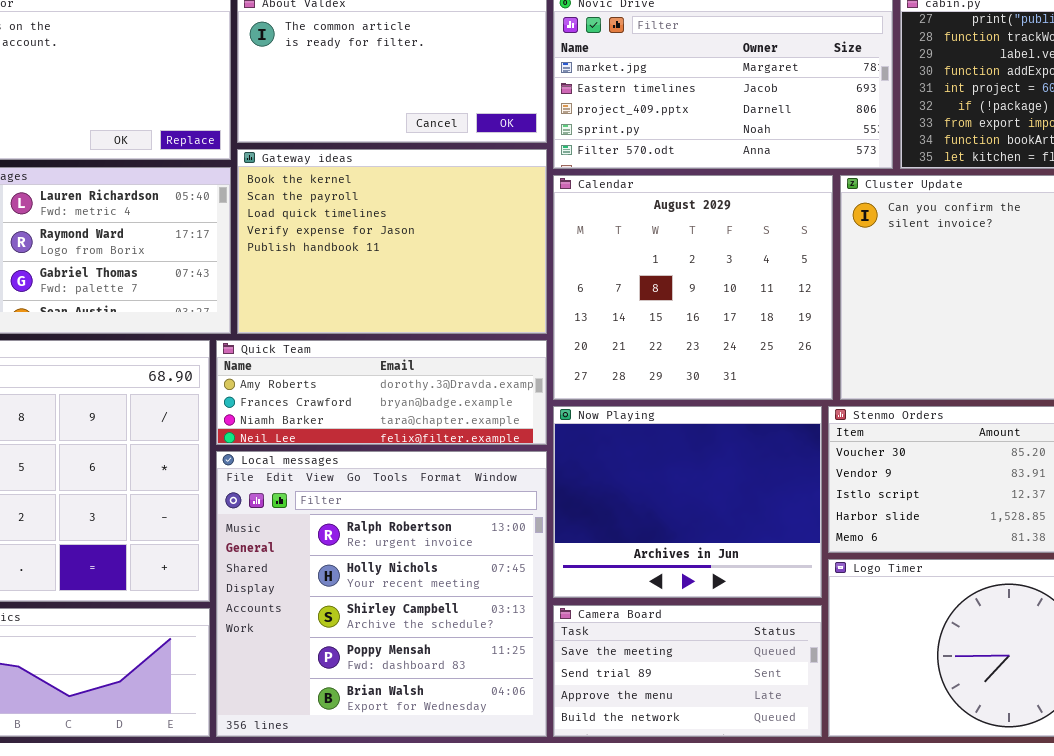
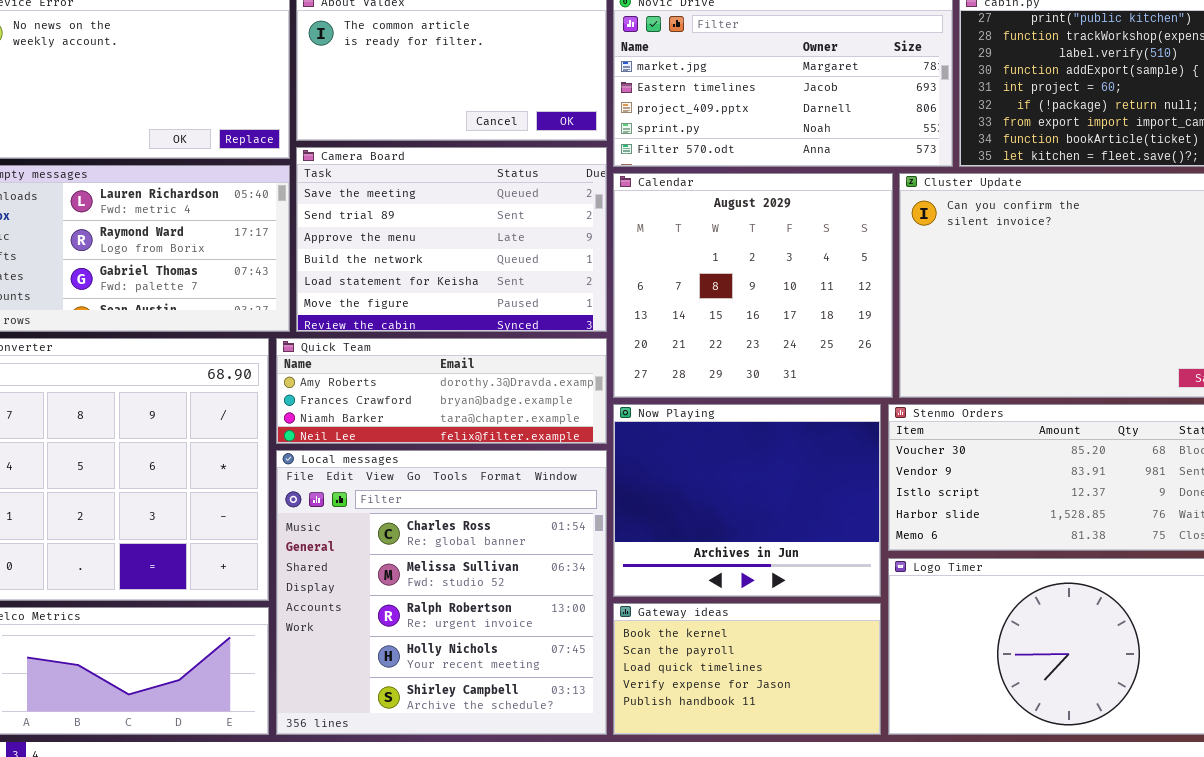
Gateway ideas: [237,149,547,334] -> [613,603,881,735], moved, resized
Local messages: [216,451,547,737] -> [276,450,607,735], scrolled up 2 rows
Camera Board: [553,605,822,737] -> [296,147,607,332], moved, resized

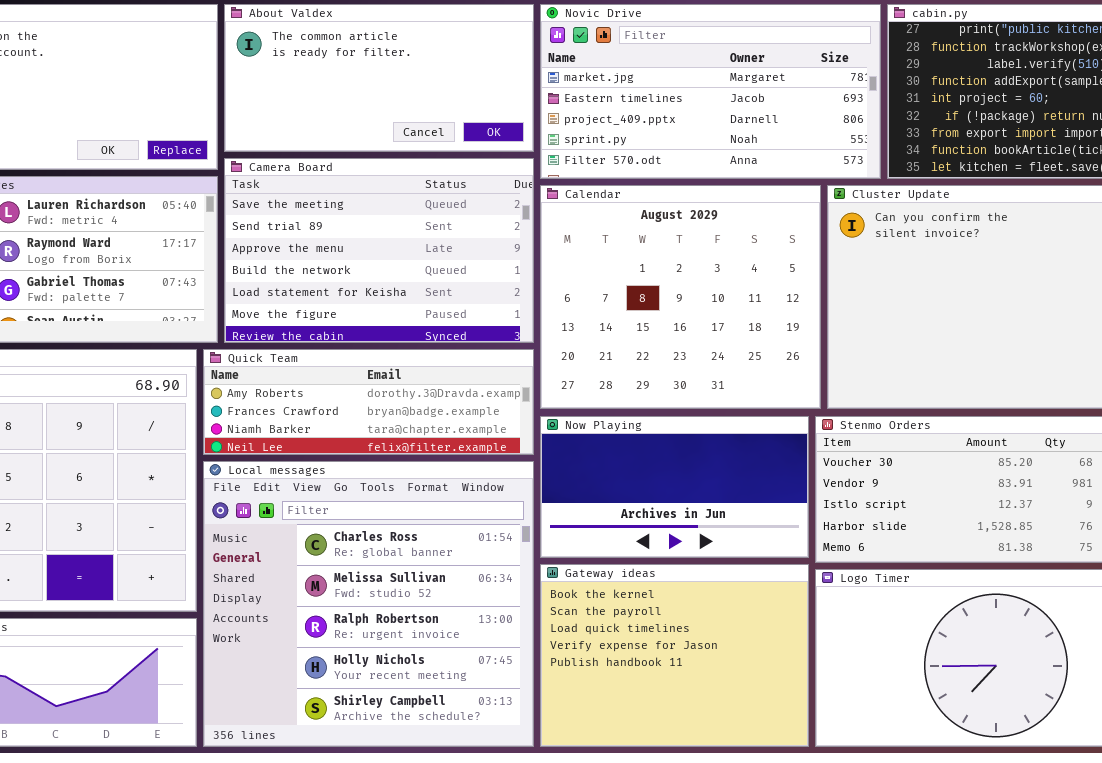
Now Playing: [613,404,881,597] -> [540,416,809,558], resized
Gateway ideas: [613,603,881,735] -> [540,564,809,747], resized

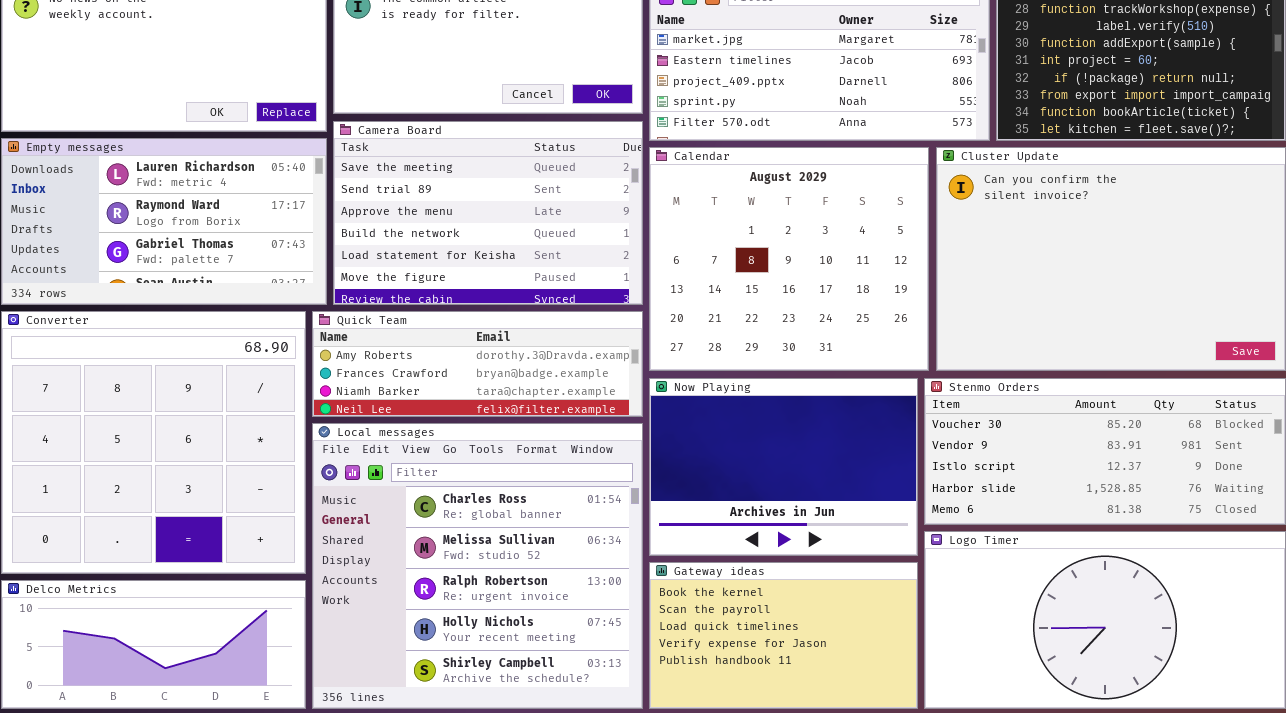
Now Playing: [540,416,809,558] -> [649,378,918,556], resized
Gateway ideas: [540,564,809,747] -> [649,562,918,709], resized

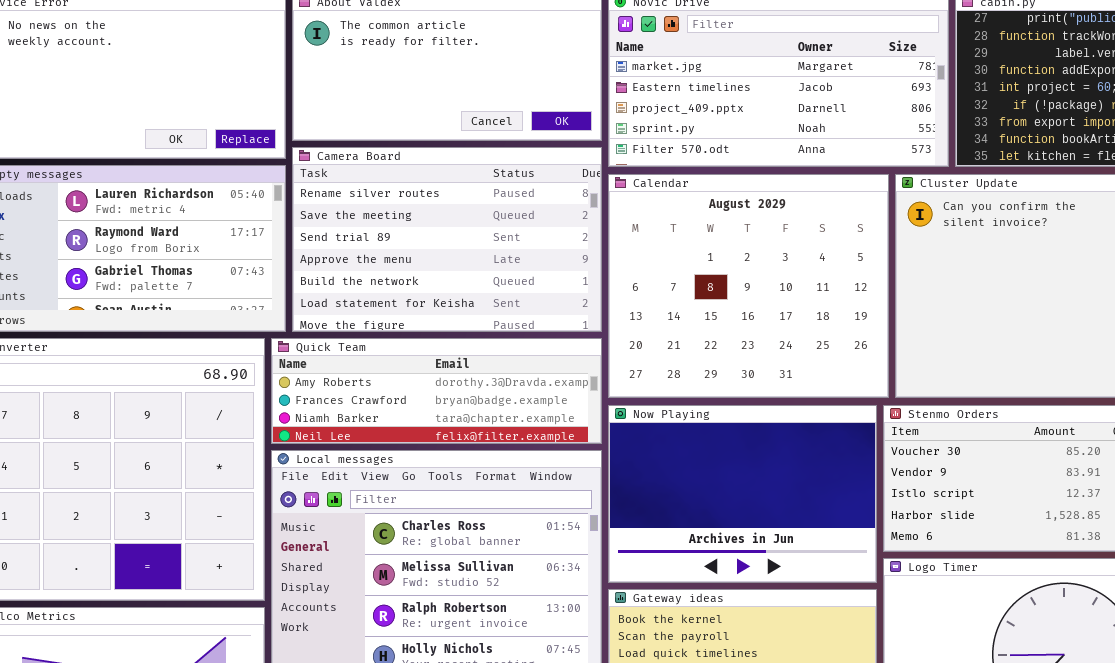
Camera Board: [333,121,643,305] -> [292,147,602,332], scrolled up 1 row

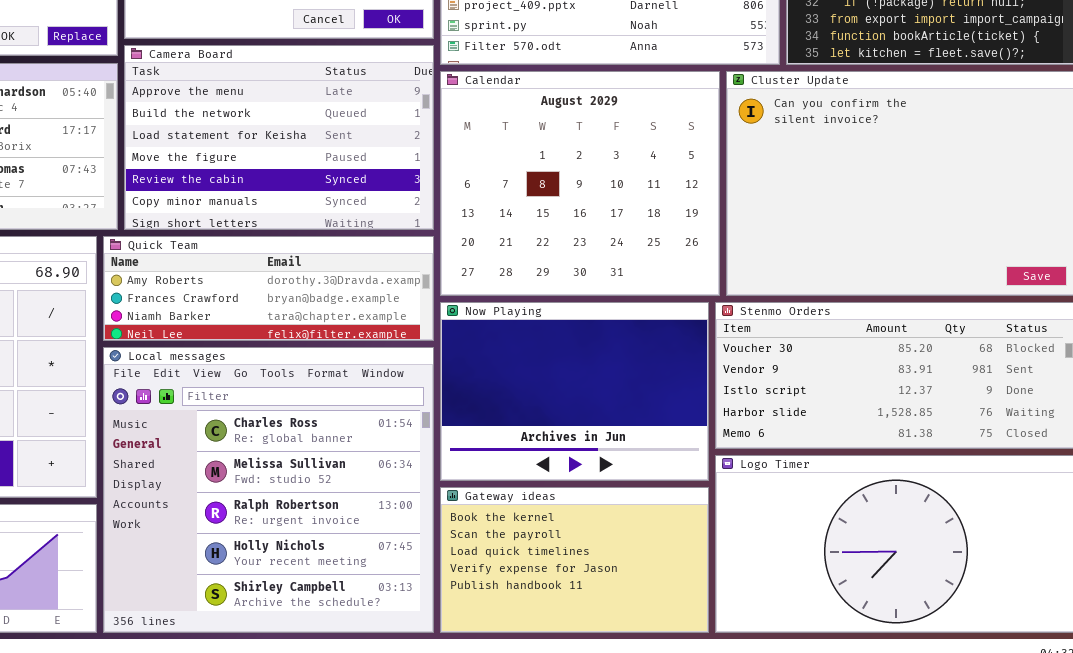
Camera Board: [292,147,602,332] -> [124,45,434,230], scrolled down 3 rows

